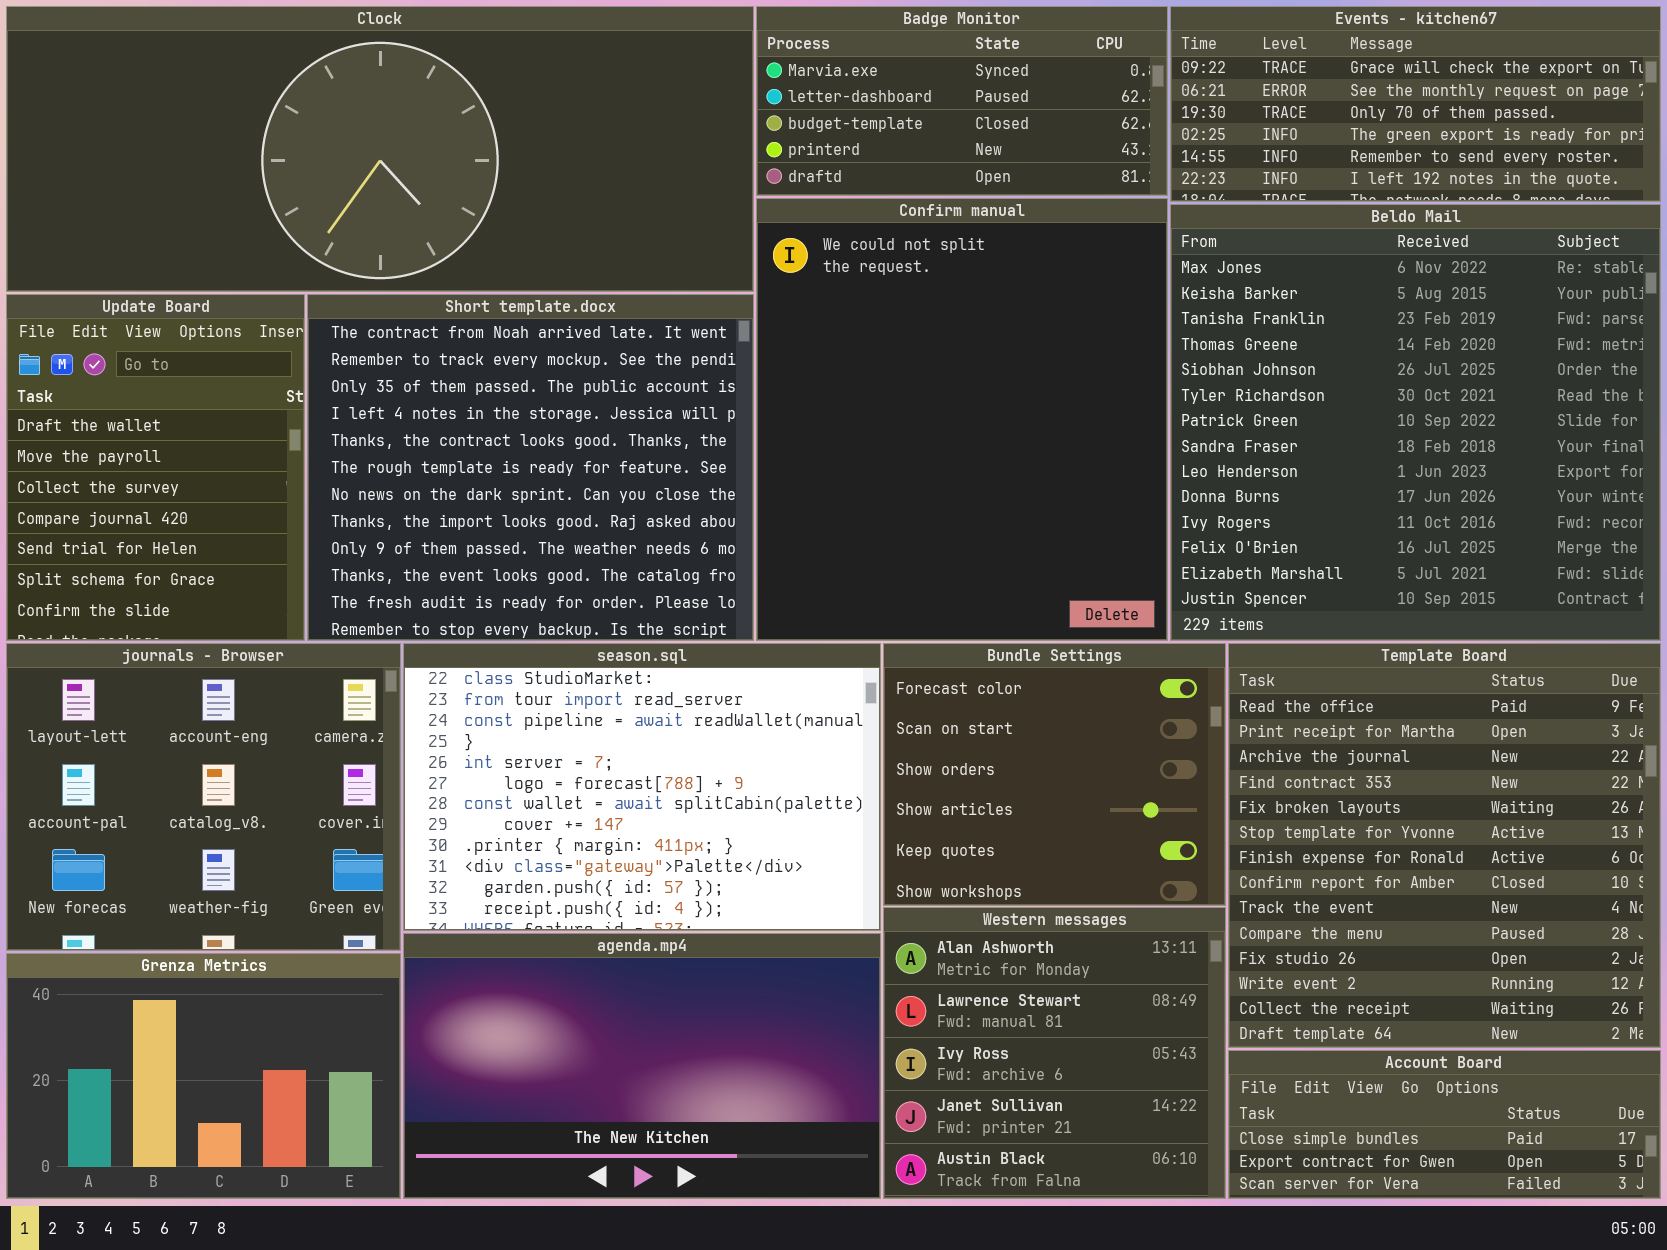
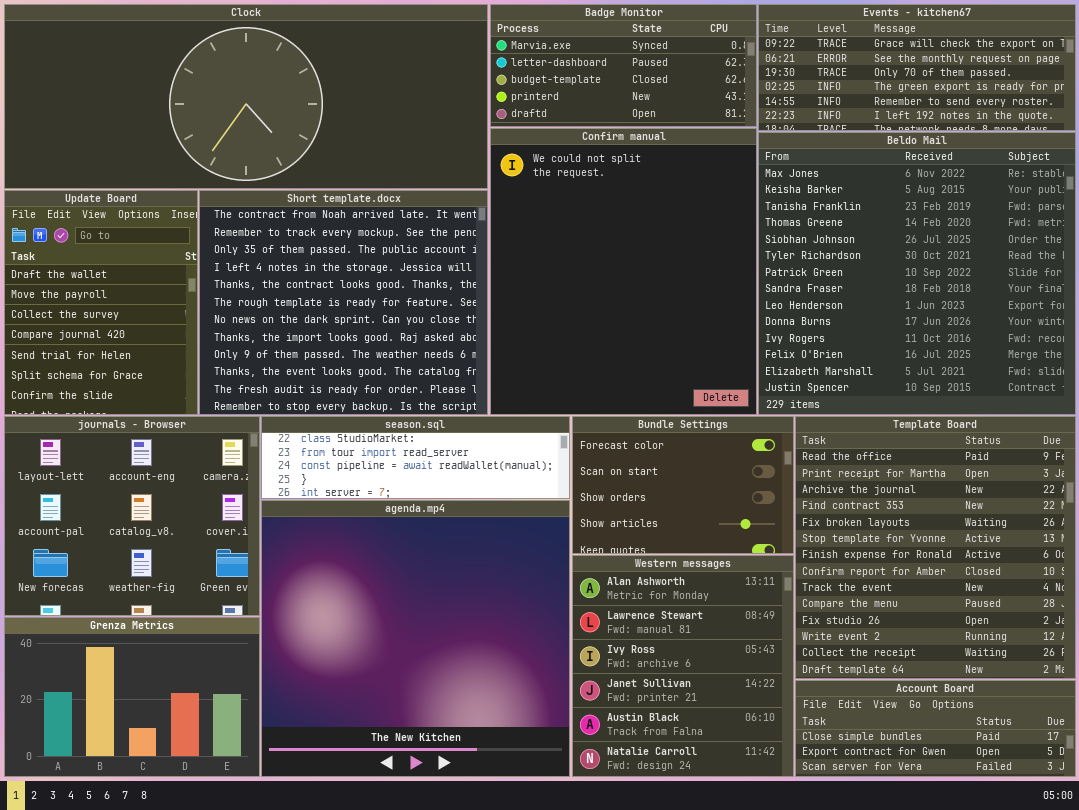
season.sql: [403,643,881,931] -> [261,416,570,499], resized
Bundle Settings: [883,643,1226,906] -> [572,416,794,554], resized
Western messages: [883,907,1226,1199] -> [572,555,794,777], resized
agenda.mp4: [403,933,881,1199] -> [261,500,570,777], resized

